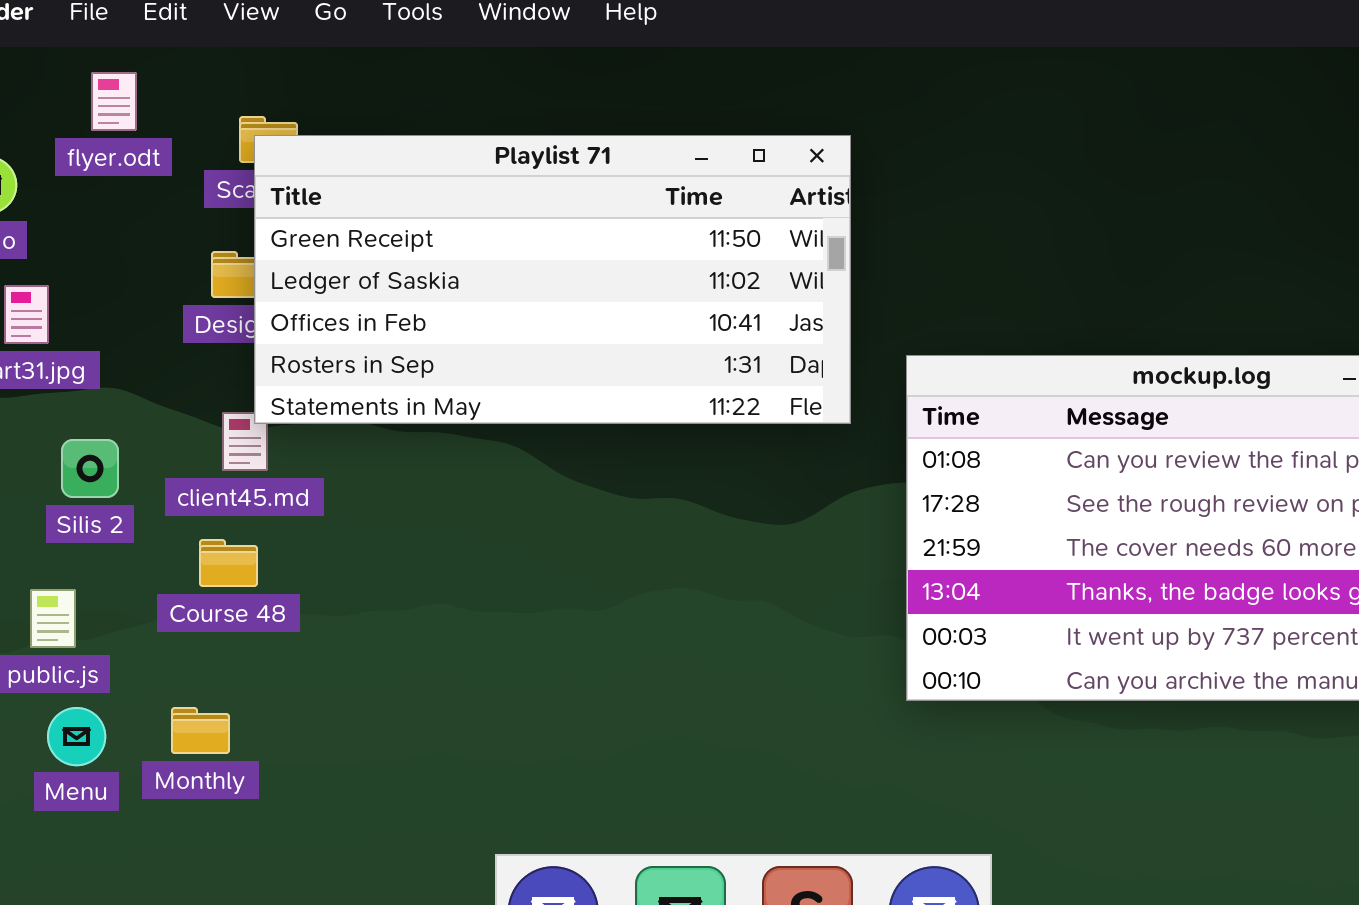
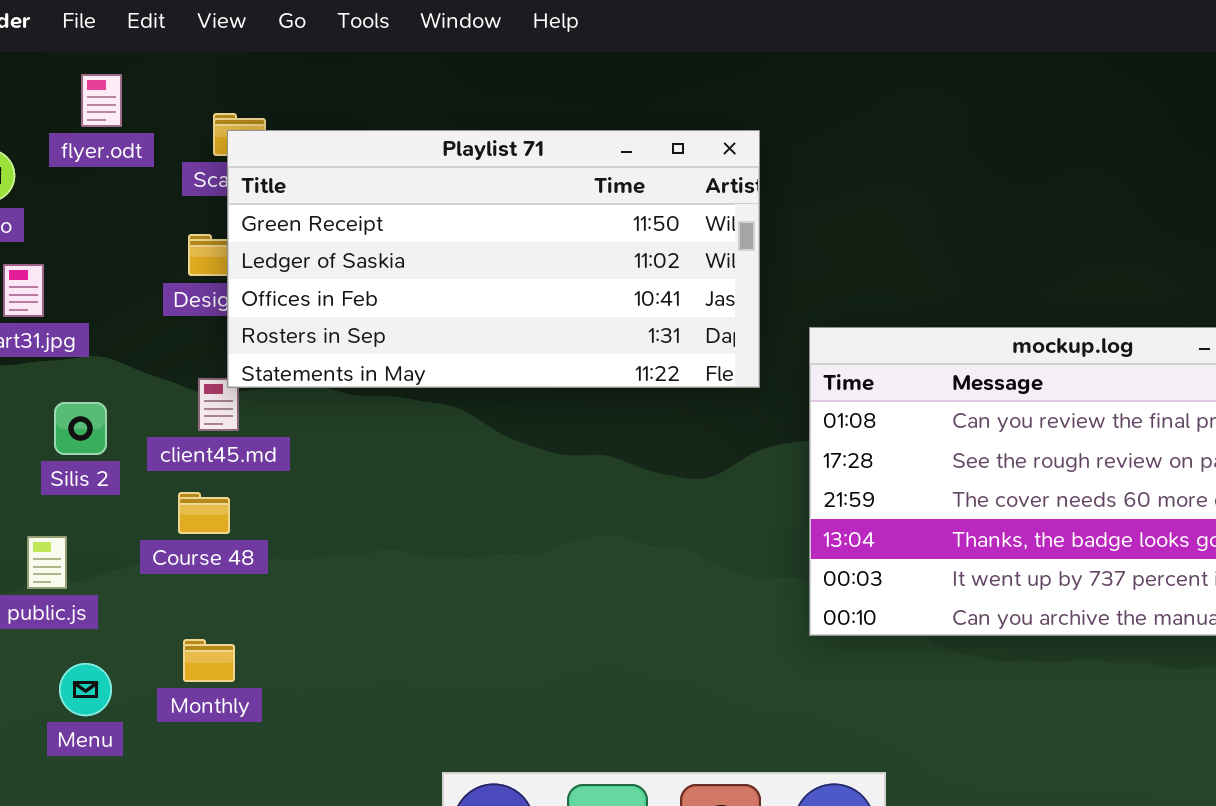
Menu: [47,707,106,766] -> [59,663,112,716], moved
Monthly: [171,707,230,754] -> [183,639,235,682], moved

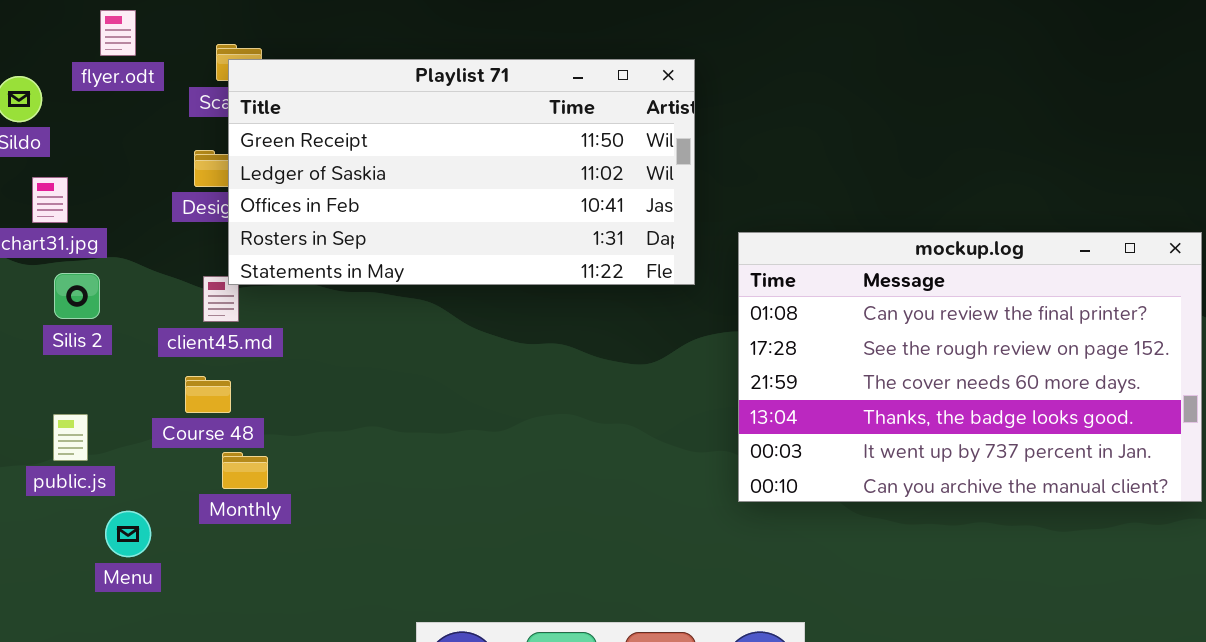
Silis 2: [54,402,107,455] -> [54,273,100,319], moved
Monthly: [183,639,235,682] -> [222,452,268,489], moved
Menu: [59,663,112,716] -> [105,511,151,557], moved

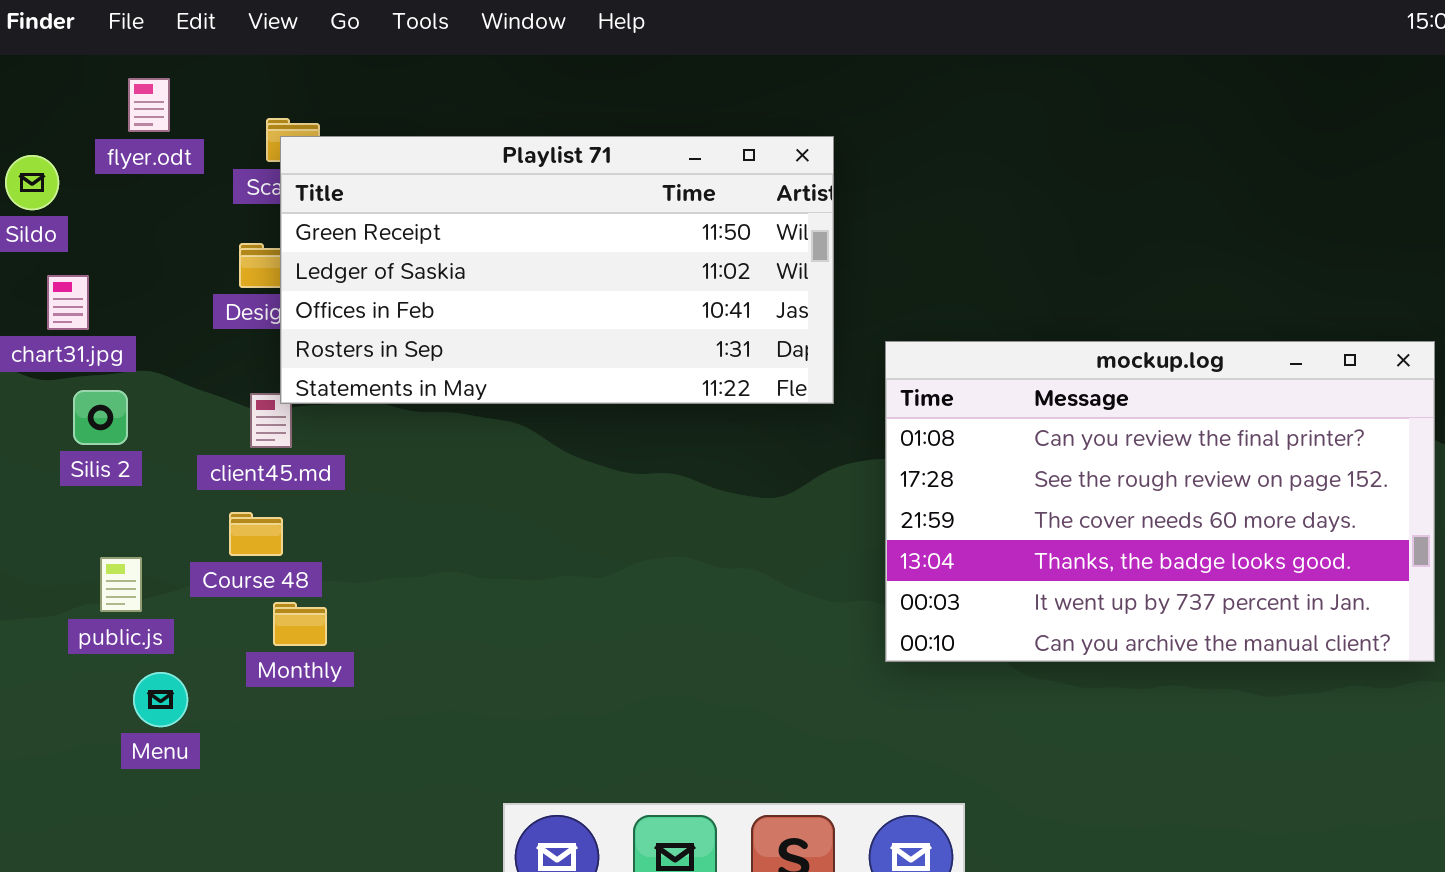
public.js: [53,414,88,461] -> [100,557,142,612], moved

